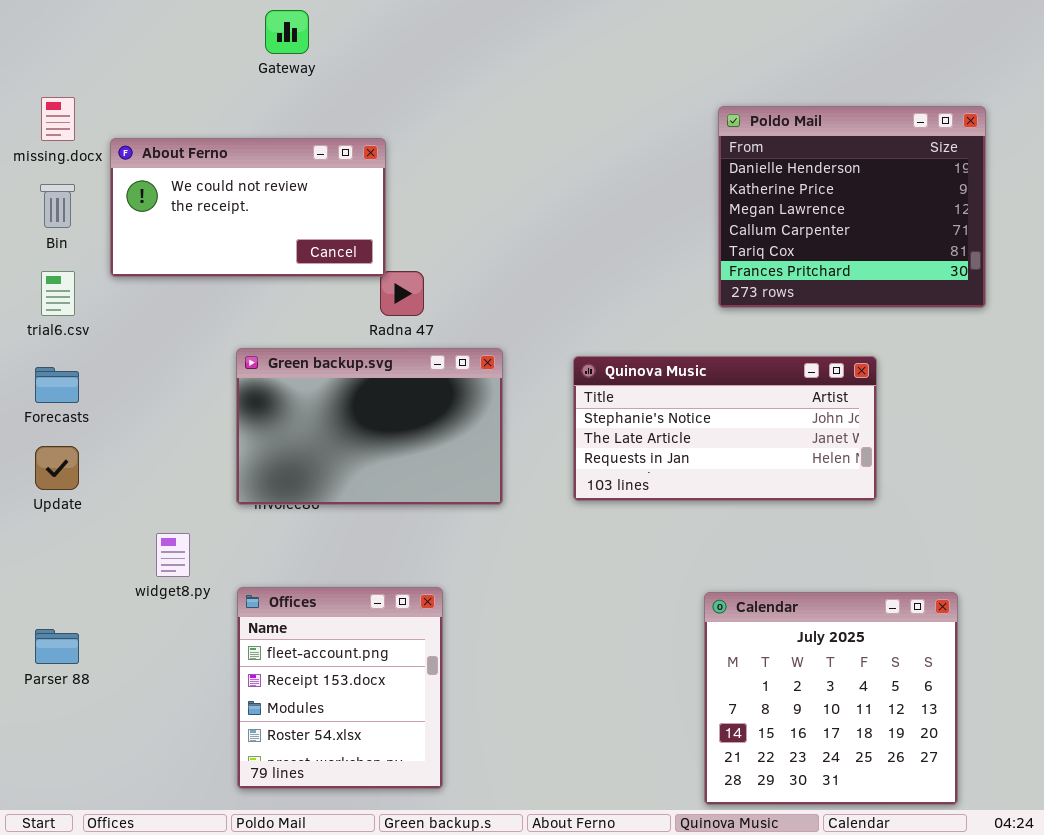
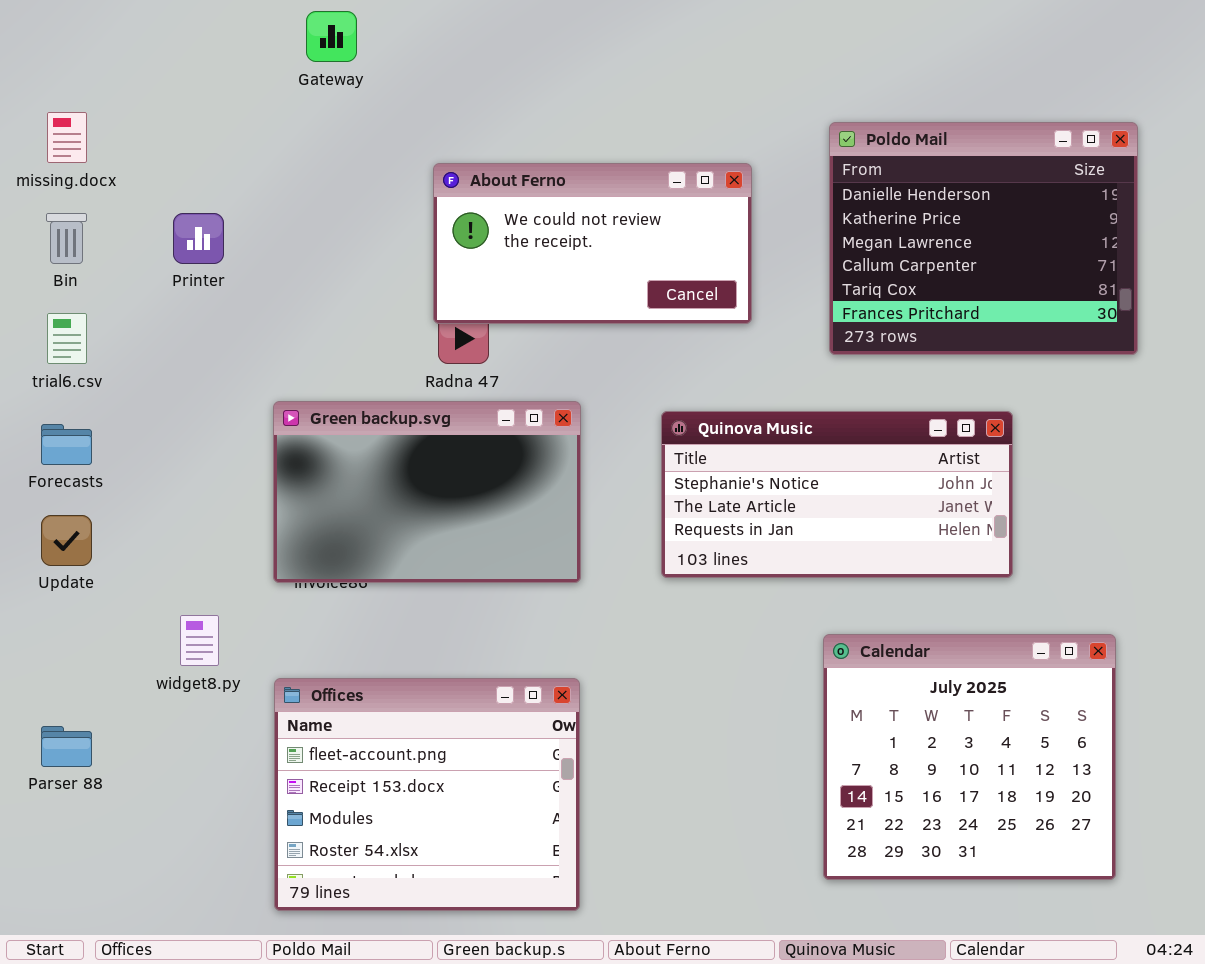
About Ferno: [110,138,386,277] -> [433,163,752,324], moved
Offices: [237,587,443,789] -> [274,678,580,911], resized
Calendar: [704,592,958,805] -> [823,634,1116,880], moved

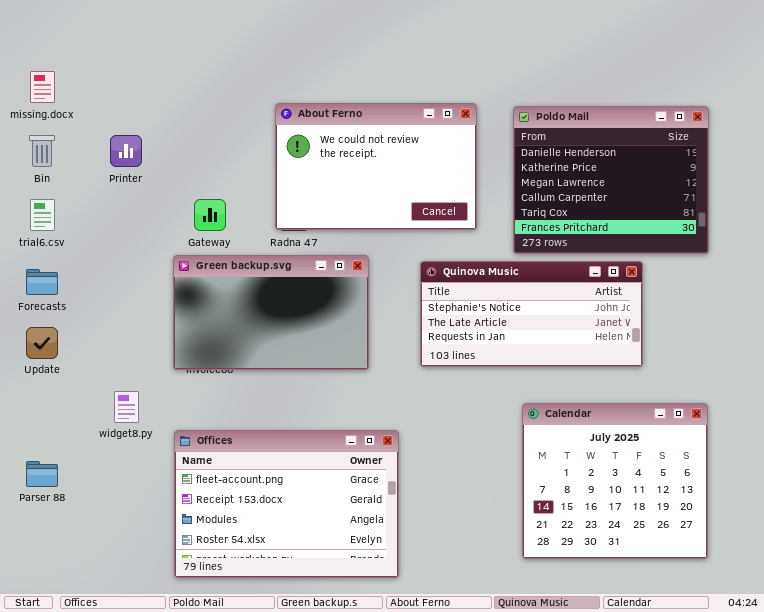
Gateway: [306,11,357,62] -> [194,199,226,231], moved
Poldo Mail: [829,122,1138,355] -> [513,106,709,254], moved
About Ferno: [433,163,752,324] -> [275,103,477,230], resized
Offices: [274,678,580,911] -> [174,430,399,578], resized

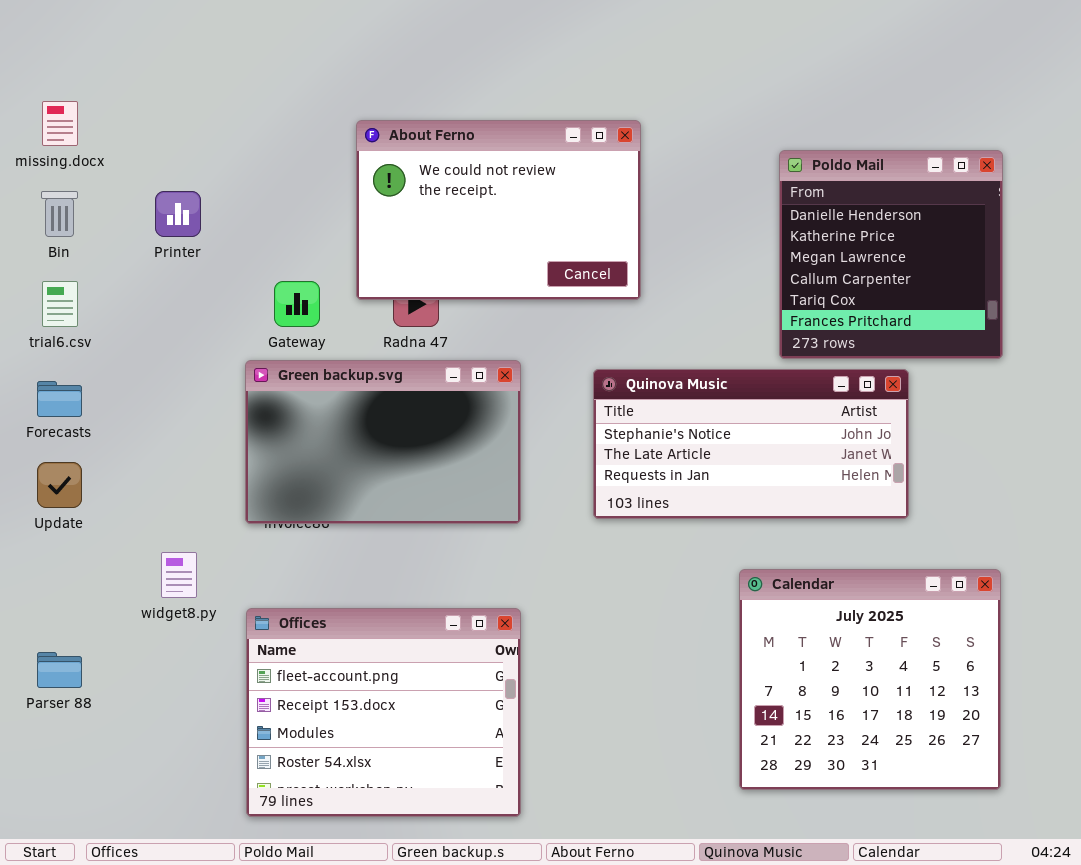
About Ferno: [275,103,477,230] -> [356,120,641,300], moved
Poldo Mail: [513,106,709,254] -> [779,150,1003,359], resized
Offices: [174,430,399,578] -> [246,608,521,817], resized

